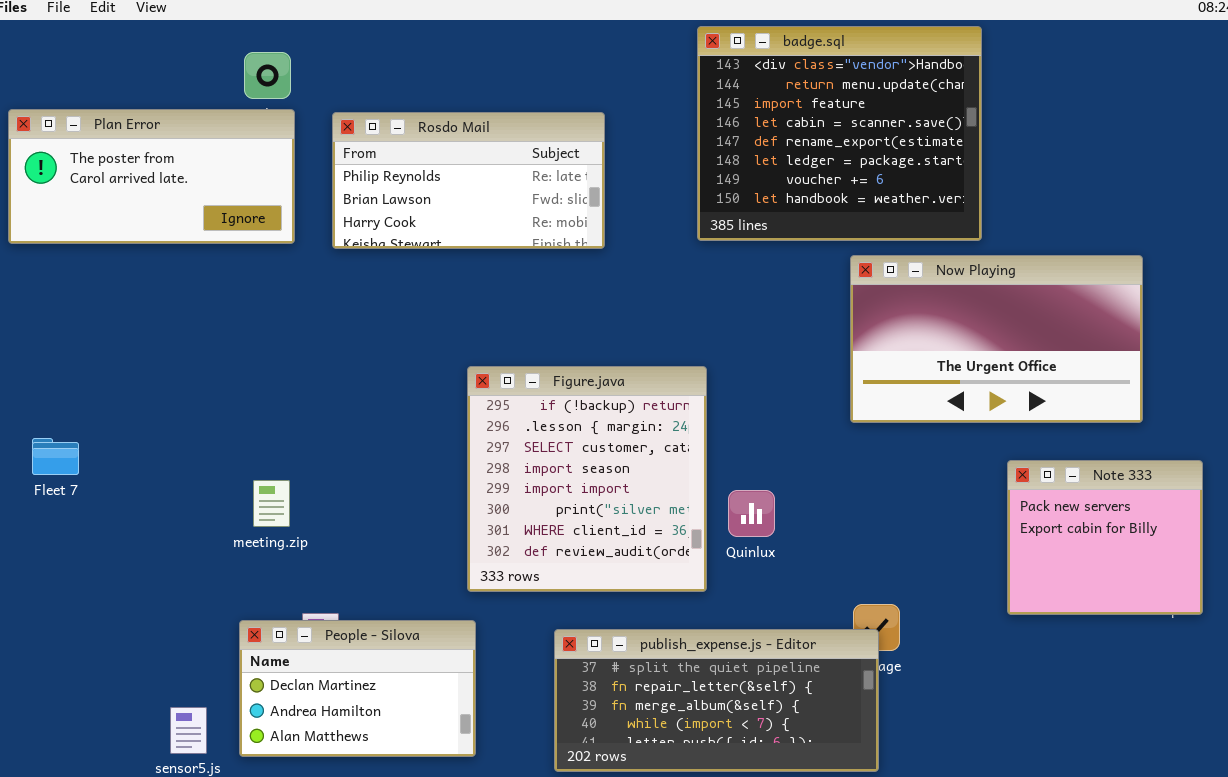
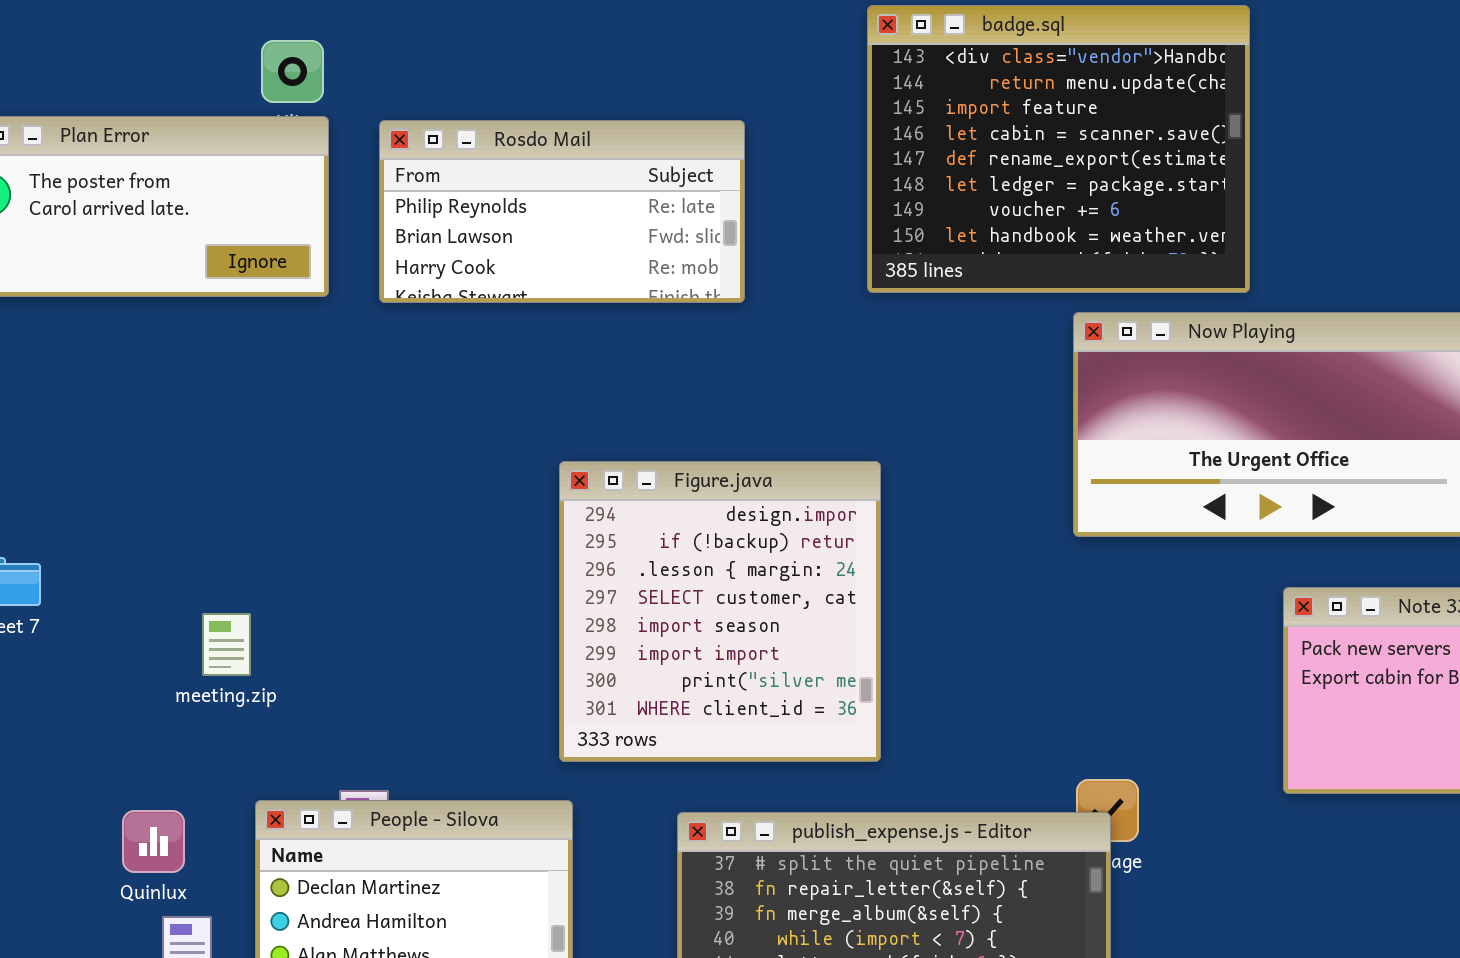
Figure.java: [467,366,707,592] -> [559,461,881,762], scrolled up 1 row
meeting.zip: [253,480,290,527] -> [202,613,251,676], moved
Quinlux: [728,490,775,537] -> [122,810,185,873], moved

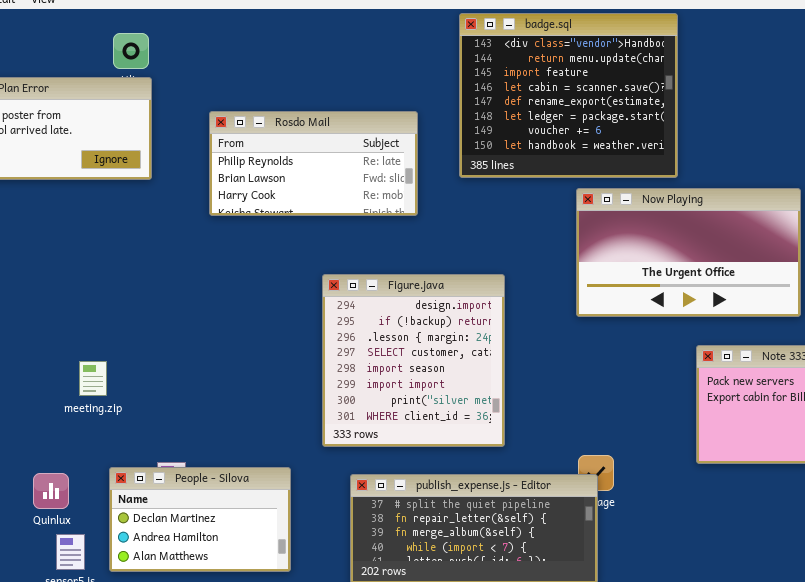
Rosdo Mail: [379,120,745,303] -> [209,111,418,216], moved
Figure.java: [559,461,881,762] -> [322,274,505,447], moved

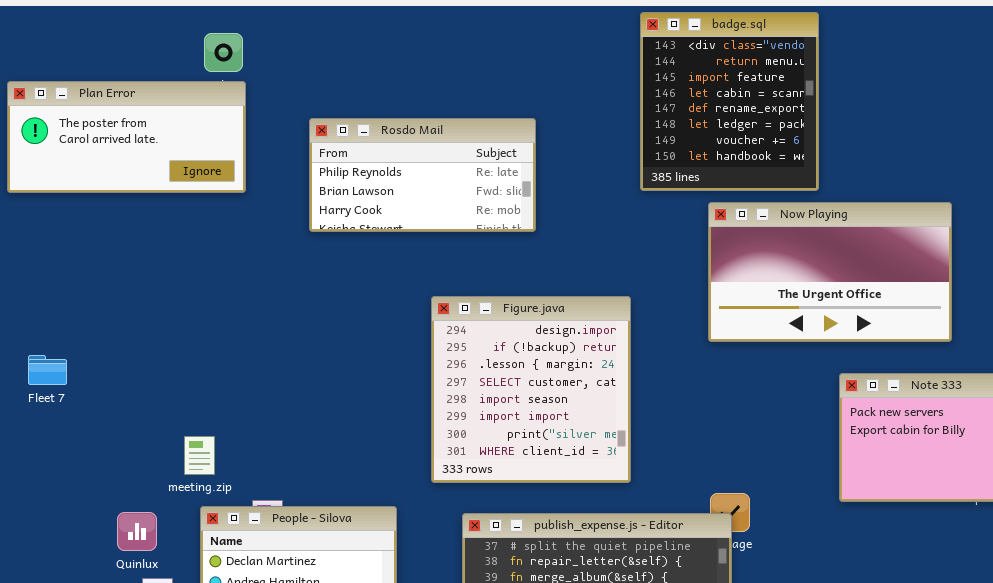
badge.sql: [459,13,678,178] -> [640,12,819,191], resized
meeting.zip: [79,361,107,396] -> [184,436,215,475], moved

